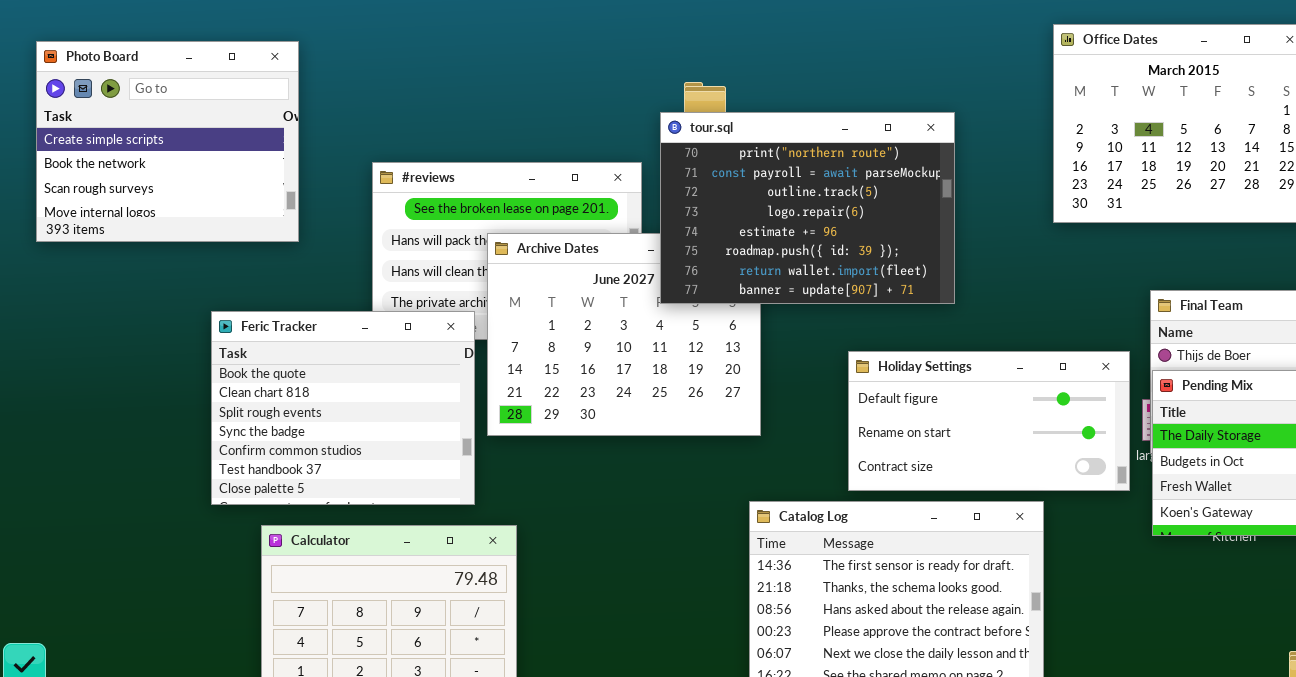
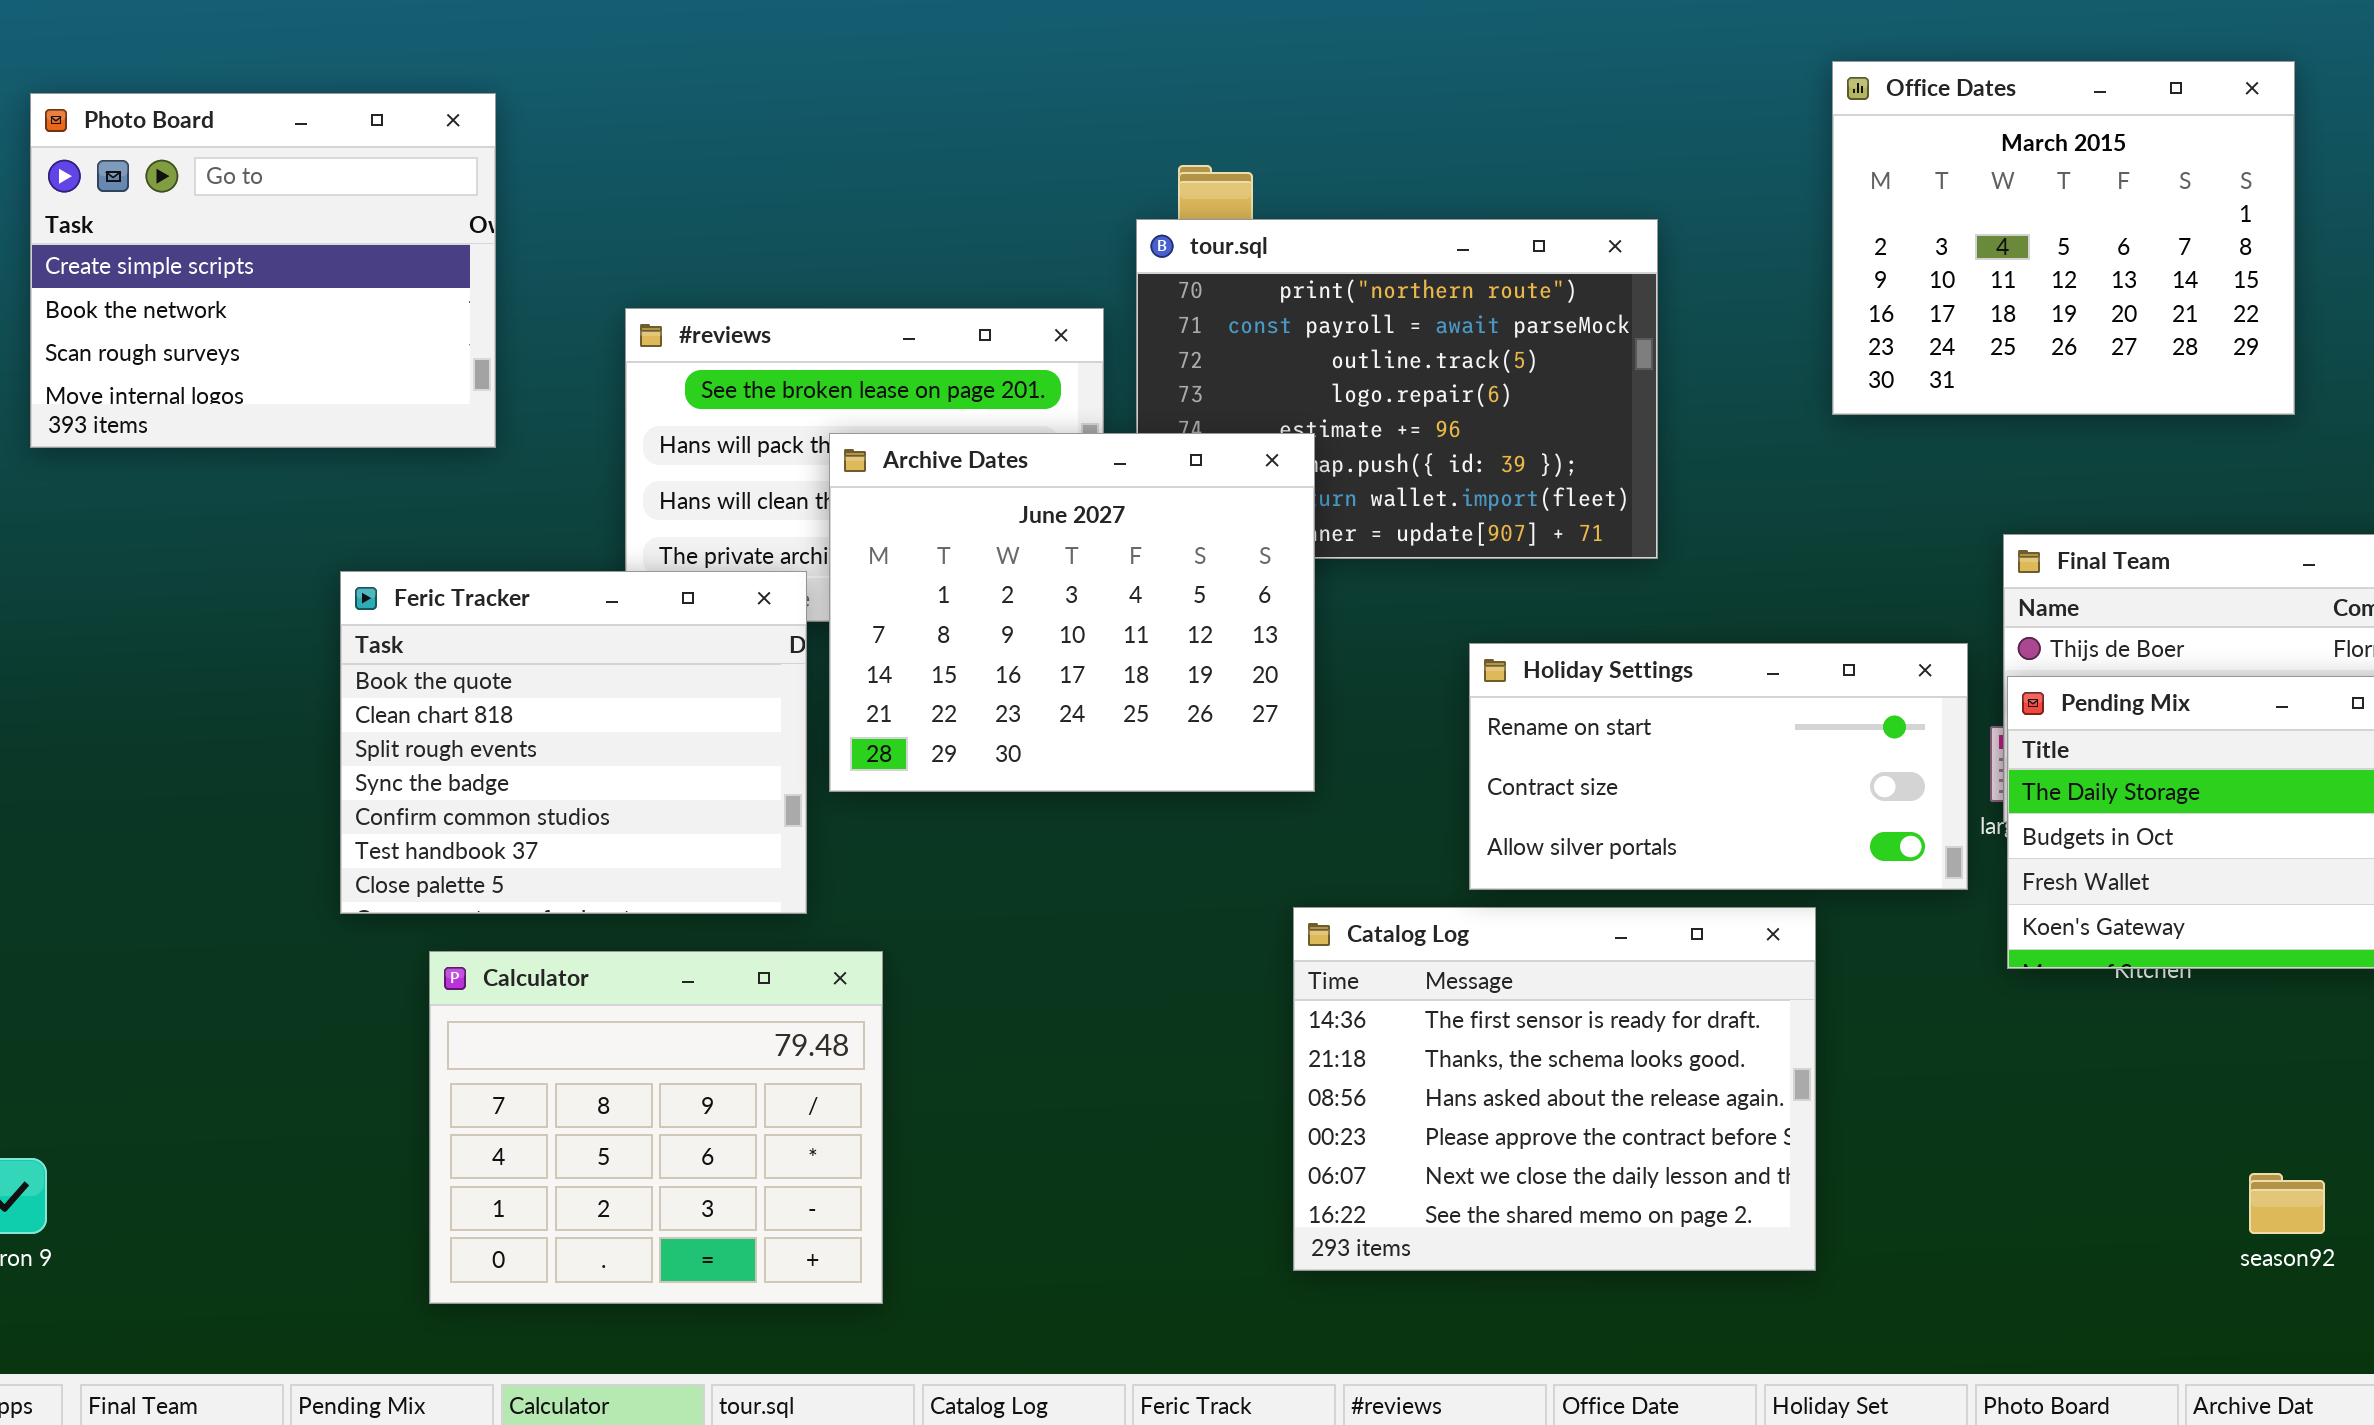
Archive Dates: [487,233,761,436] -> [829,433,1315,792], raised
Holiday Settings: [848,351,1130,491] -> [1469,643,1968,890], scrolled down 1 row

